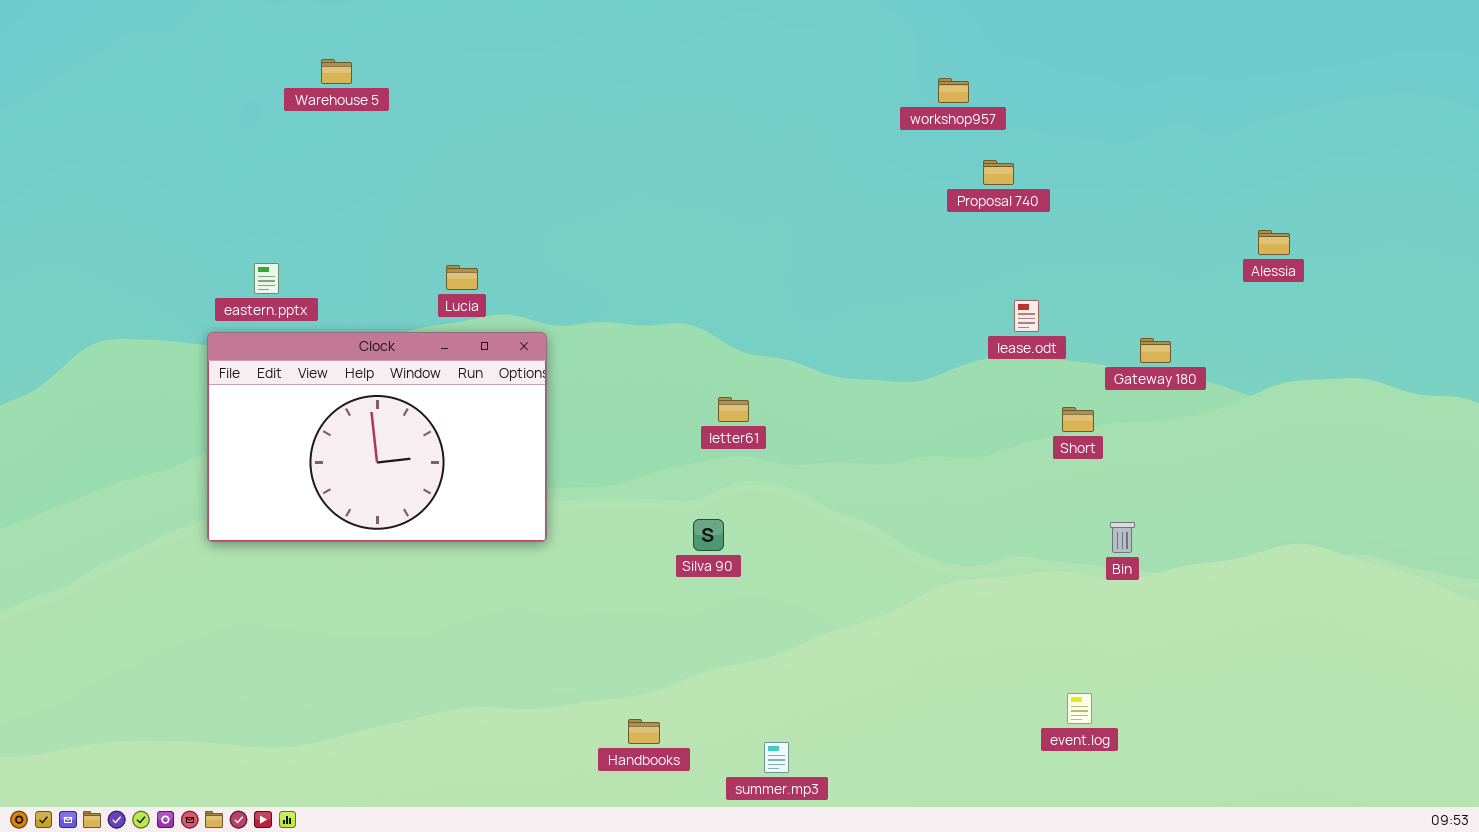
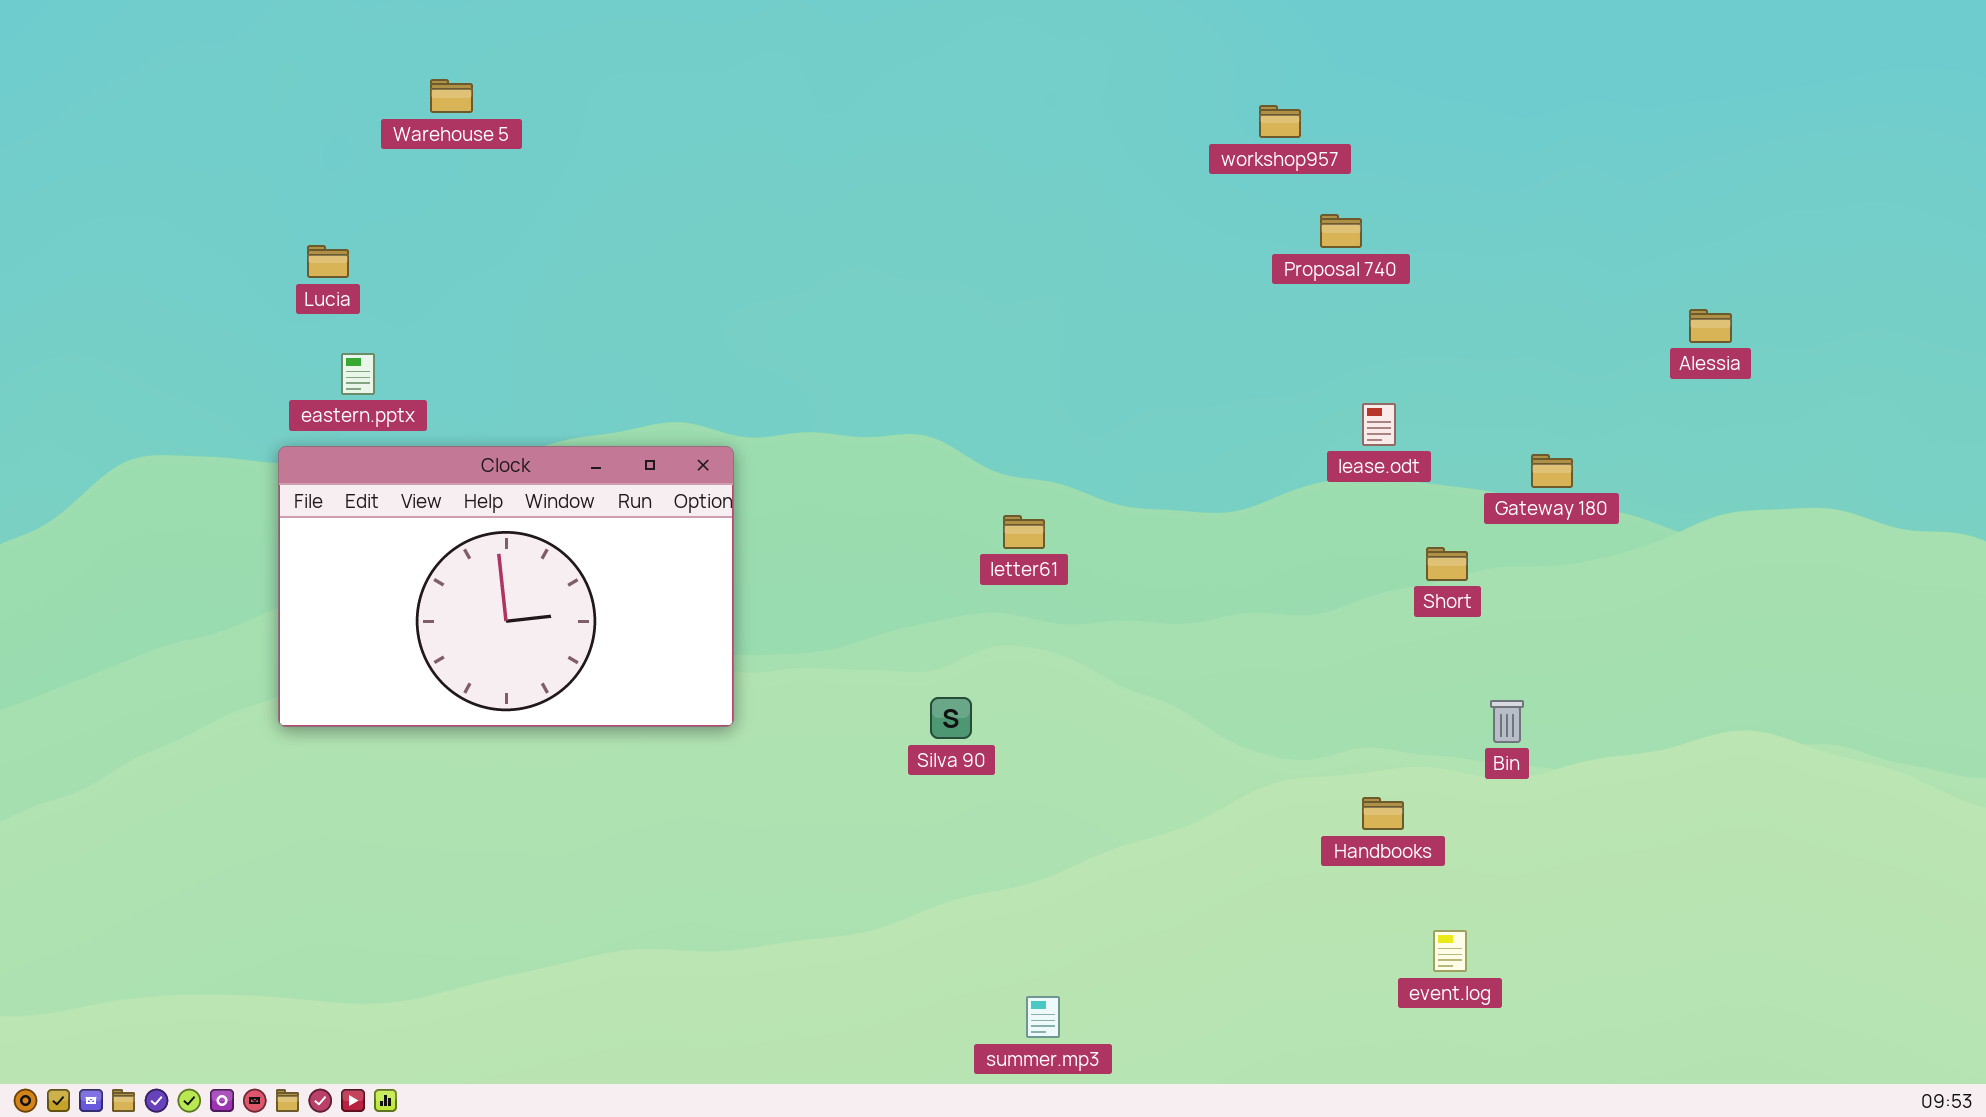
Lucia: [446,265,478,290] -> [307,245,349,278], moved
letter61: [718,397,749,422] -> [1003,515,1045,549], moved
Handbooks: [628,719,660,744] -> [1362,797,1404,830], moved

